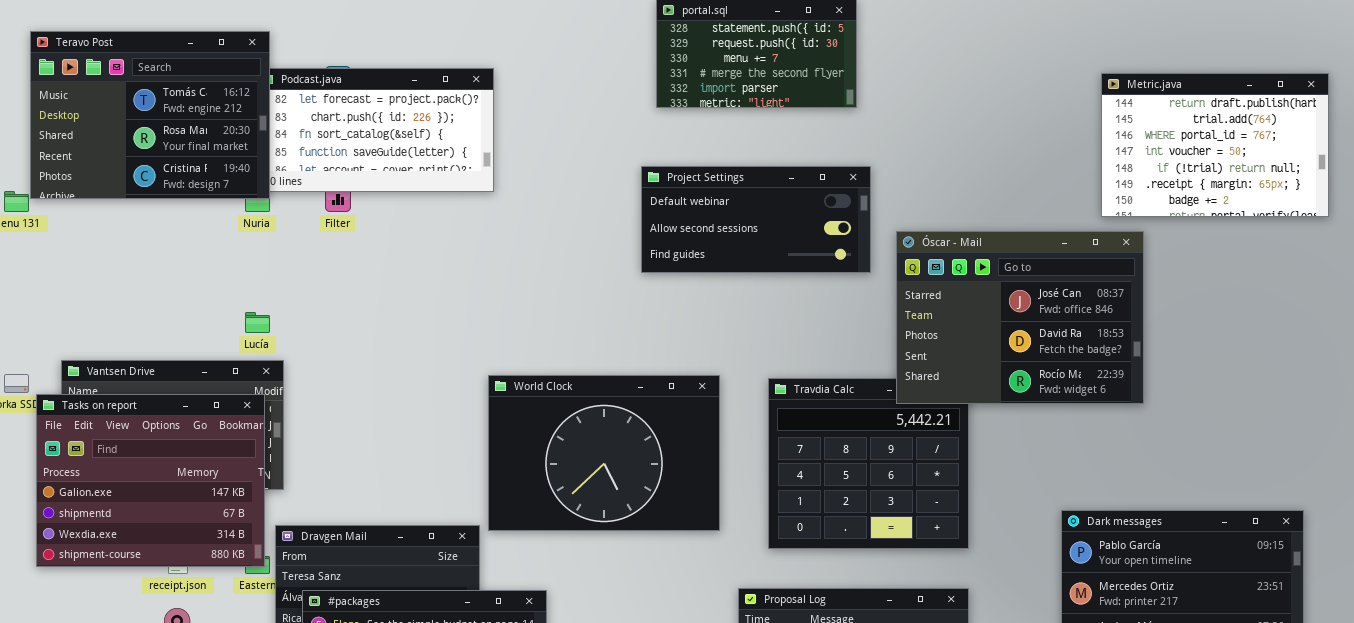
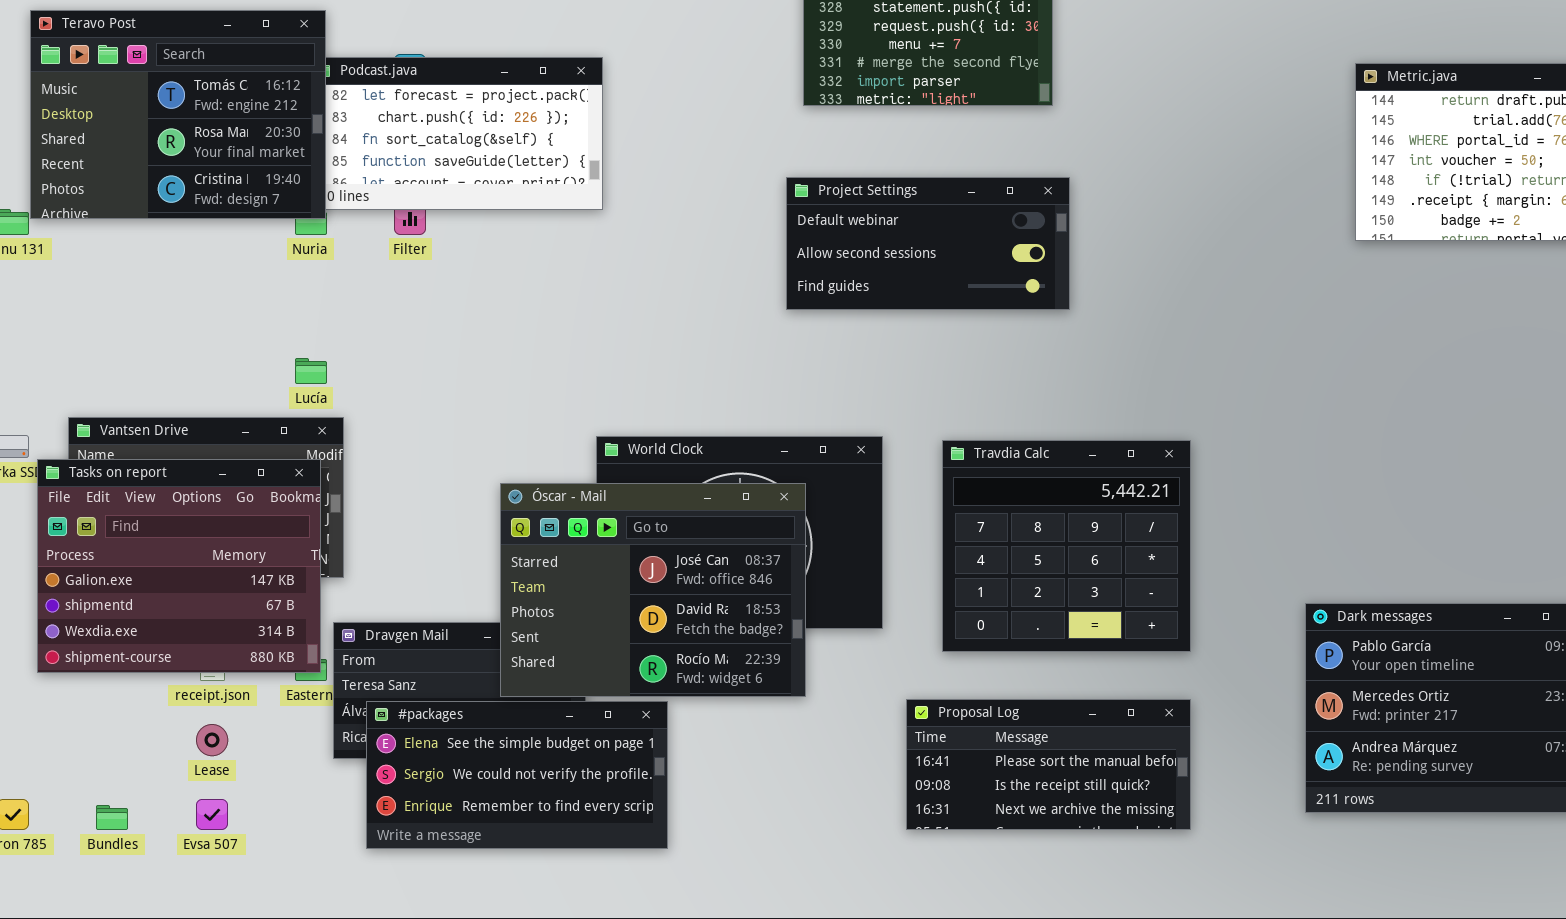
Óscar - Mail: [896,231,1144,404] -> [500,483,806,697], moved

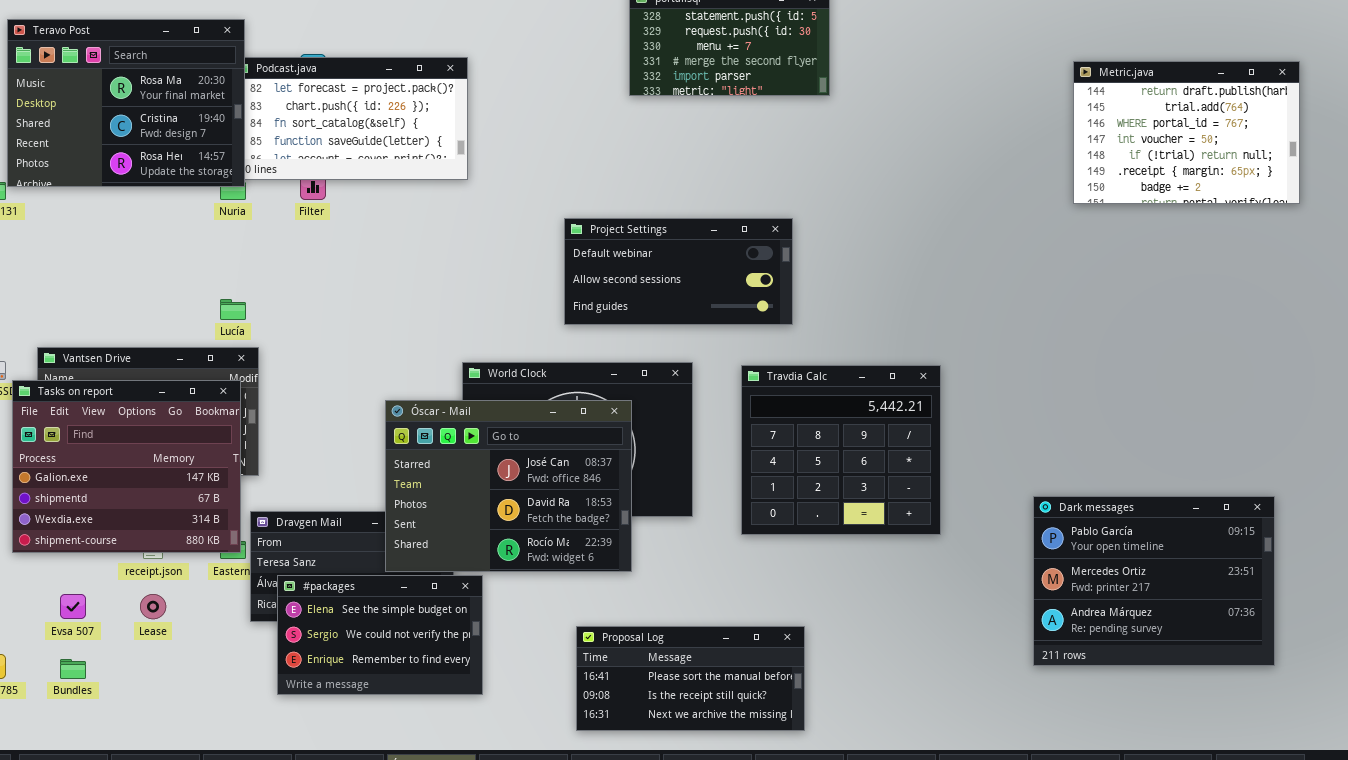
Teravo Post: [30,10,326,219] -> [7,19,245,187], scrolled down 1 row
Project Settings: [786,177,1070,310] -> [564,218,793,325], moved
Proposal Log: [906,699,1191,830] -> [576,626,805,731], moved
#packages: [366,701,668,849] -> [277,575,483,695], resized
Evsa 507: [196,799,228,830] -> [60,594,86,619], moved

